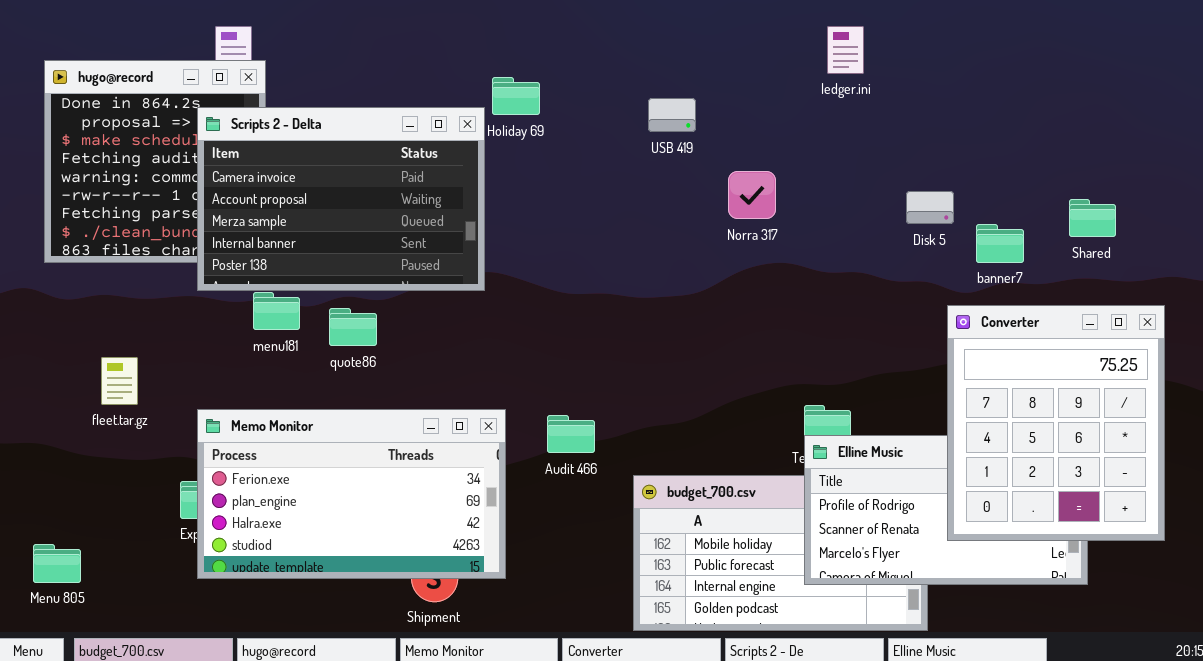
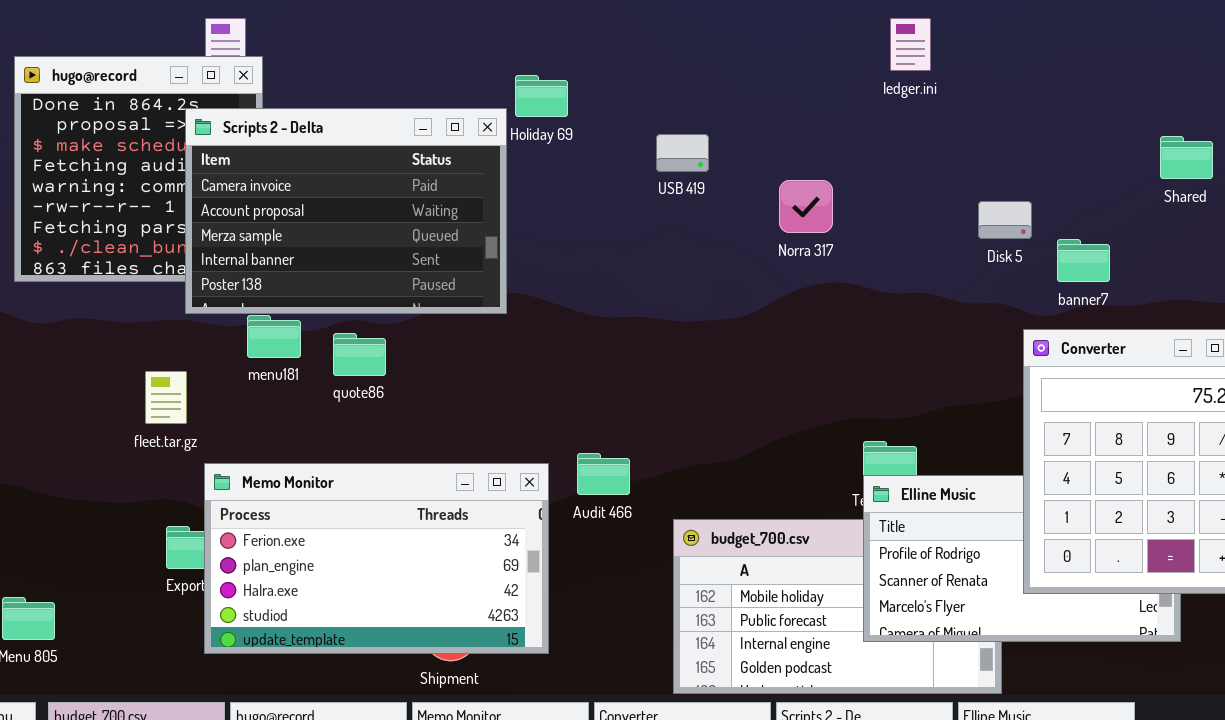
USB 419: [648,98,696,132] -> [656,134,709,172], moved
Shared: [1069,199,1116,237] -> [1160,136,1213,179], moved
fleet.tar.gz: [101,357,138,405] -> [145,371,187,424], moved
Memo Monitor: [197,409,506,579] -> [204,463,549,654], moved

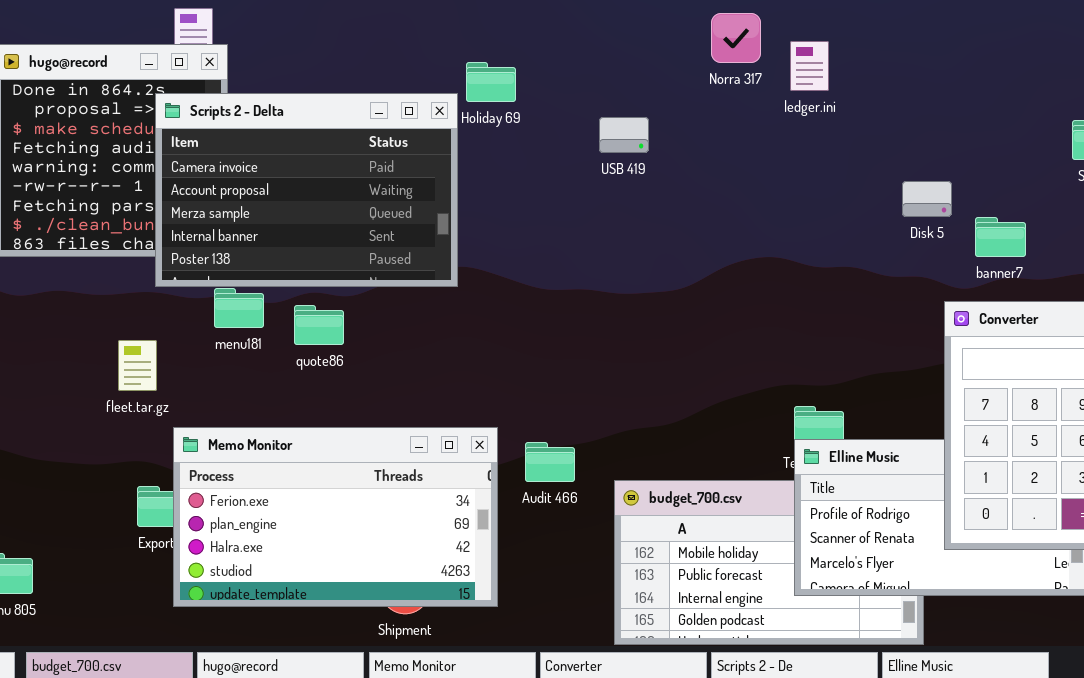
ledger.ini: [890,18,931,71] -> [790,41,829,91], moved
Norra 317: [779,180,833,233] -> [711,13,761,63], moved
Audit 466: [577,453,630,495] -> [525,442,575,482], moved

